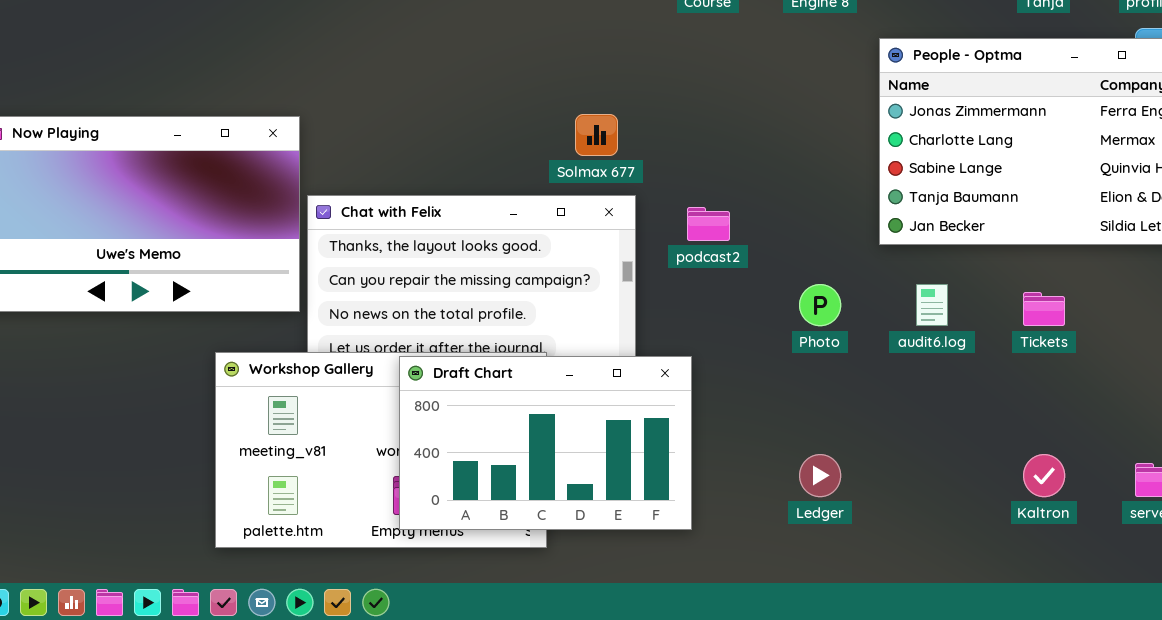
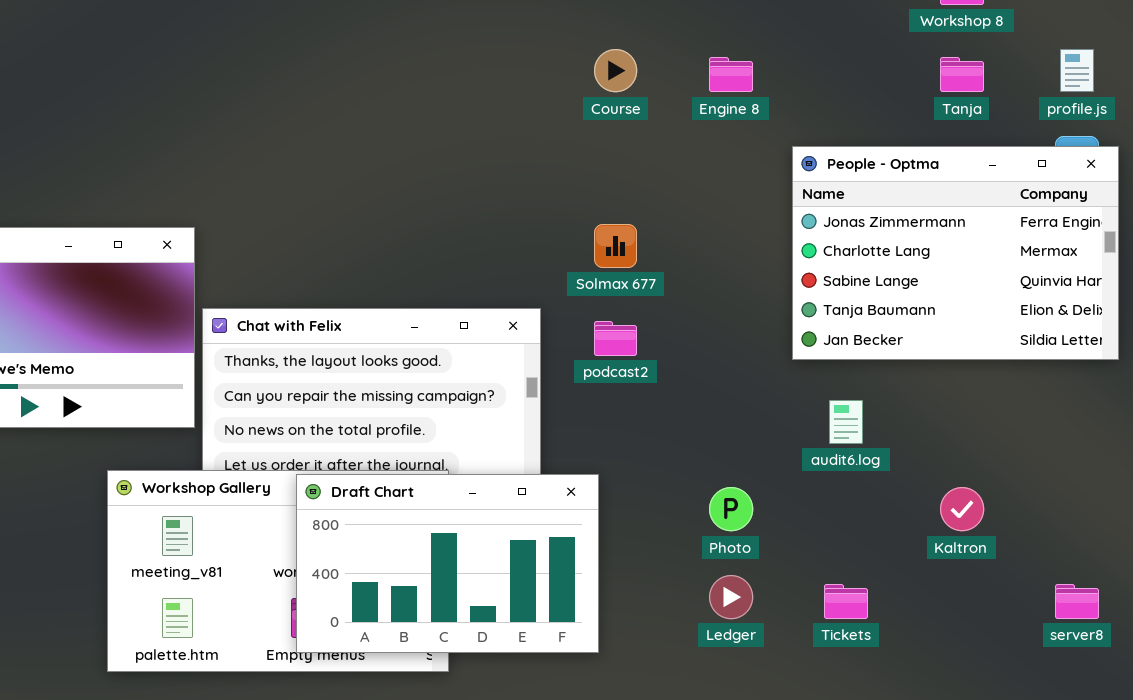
Solmax 677: [575,114,618,156] -> [594,224,637,268], moved
Photo: [799,284,841,326] -> [709,487,753,531], moved
Tickets: [1023,292,1065,326] -> [824,584,868,619], moved
Kaltron: [1023,454,1065,497] -> [940,487,984,531], moved

